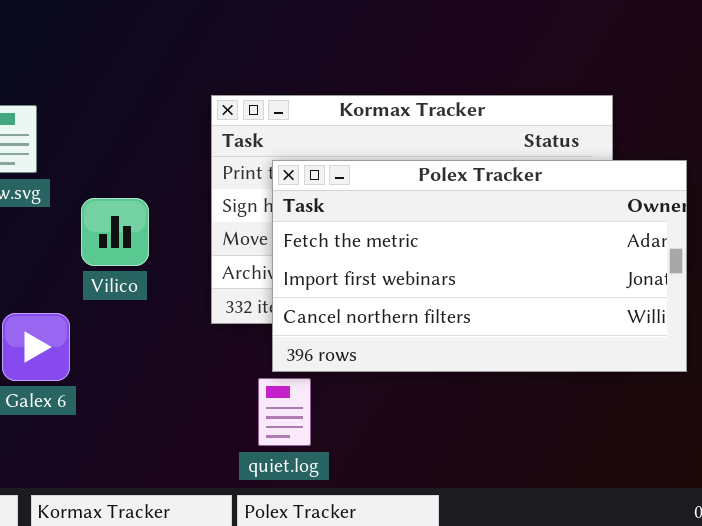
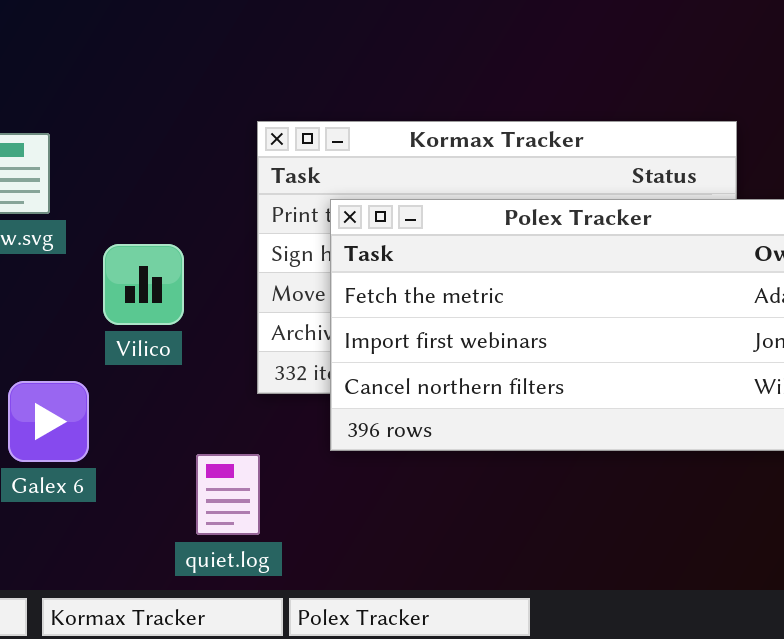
quiet.log: [258,378,311,446] -> [196,454,260,535], moved

